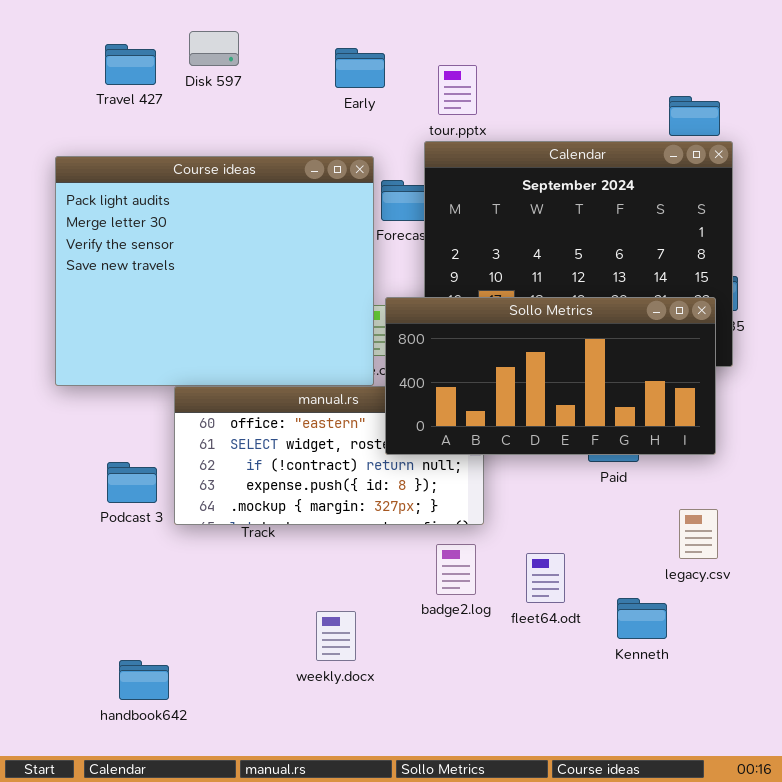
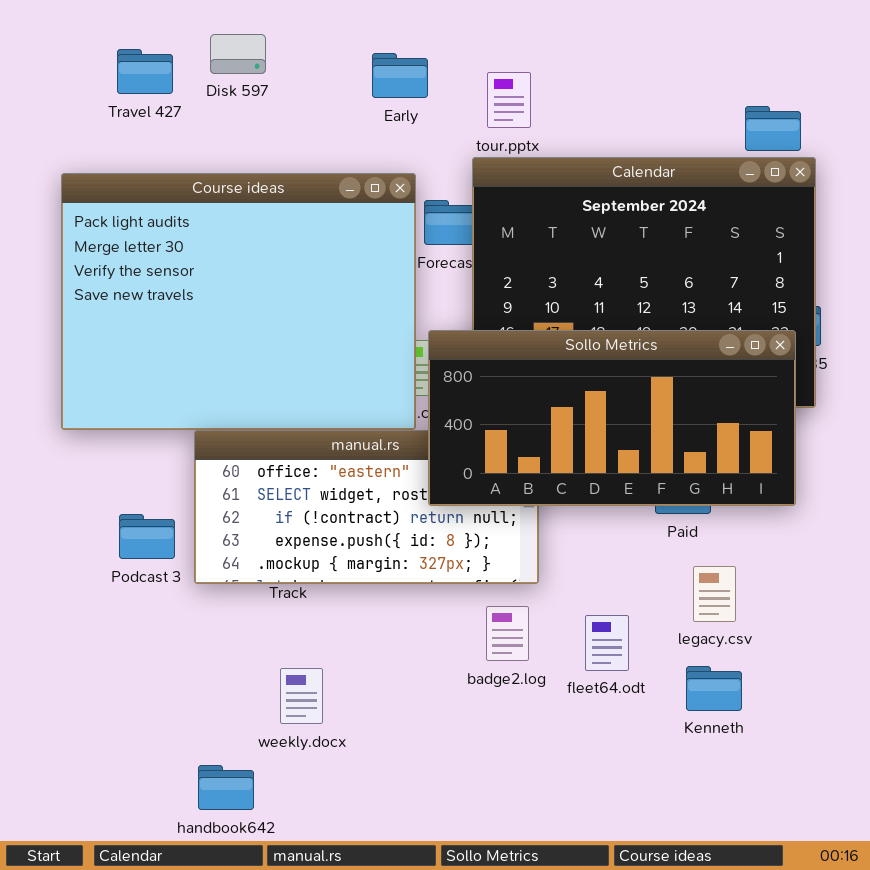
legacy.csv: [679,509,718,559] -> [693,566,736,622], moved
weekly.docx: [316,611,356,661] -> [280,668,323,724], moved
handbook642: [119,660,169,700] -> [198,765,254,810], moved

